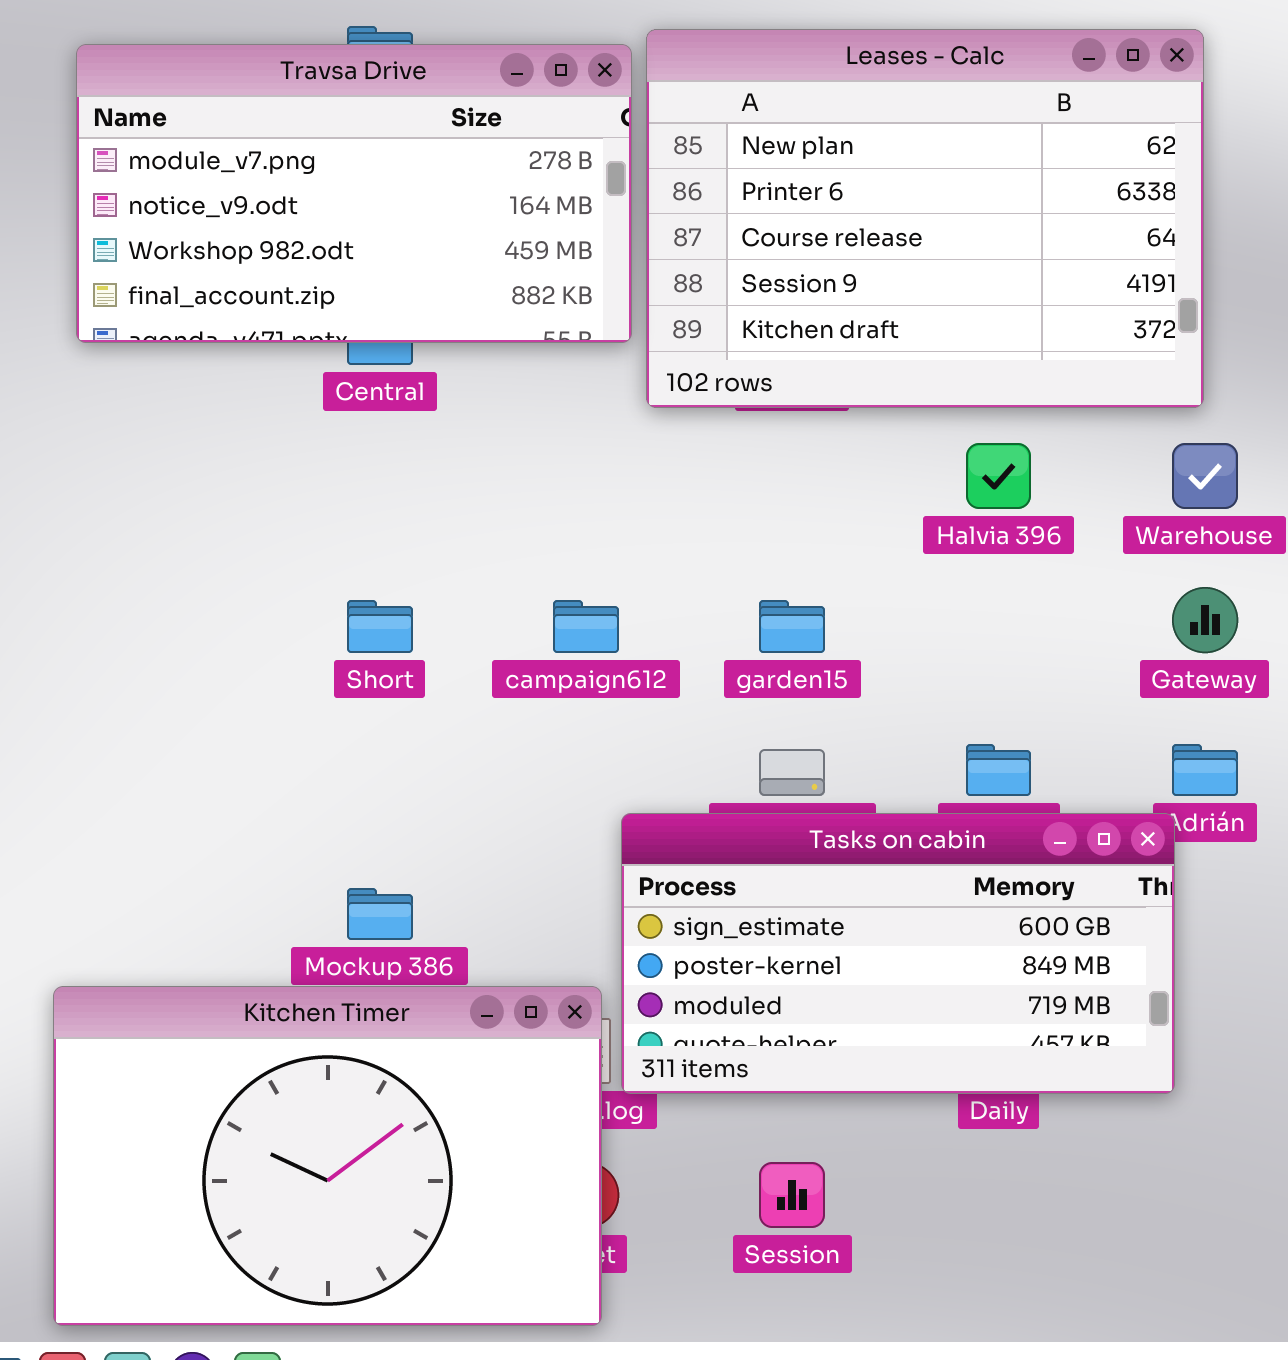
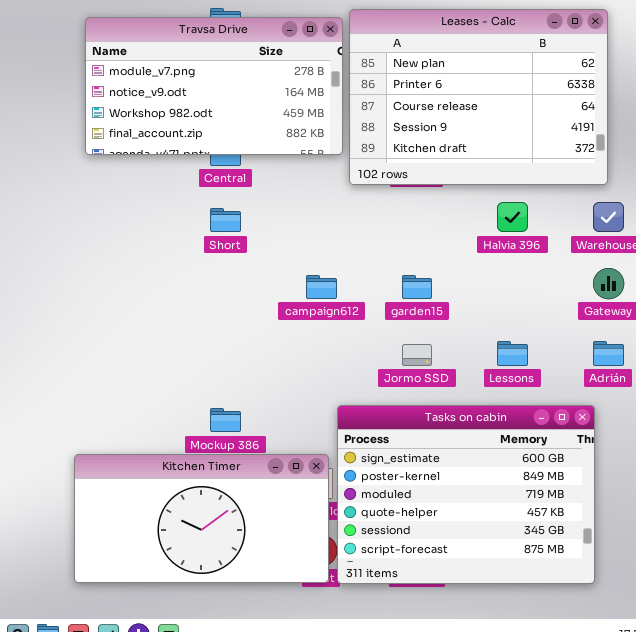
Short: [347,600,413,653] -> [210,208,241,232], moved
Tasks on cabin: [621,813,1175,1094] -> [337,405,595,584], moved, resized
Kitchen Timer: [53,986,602,1326] -> [74,454,329,583], resized

